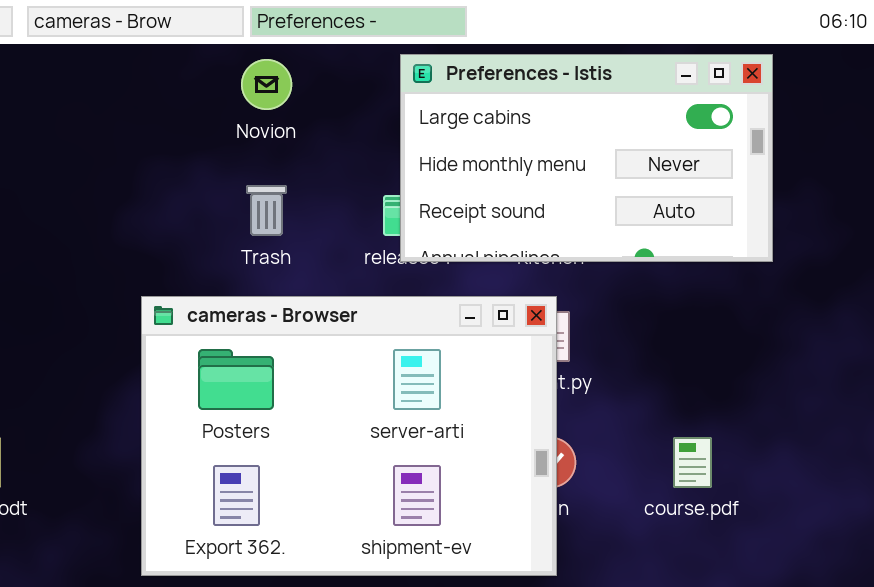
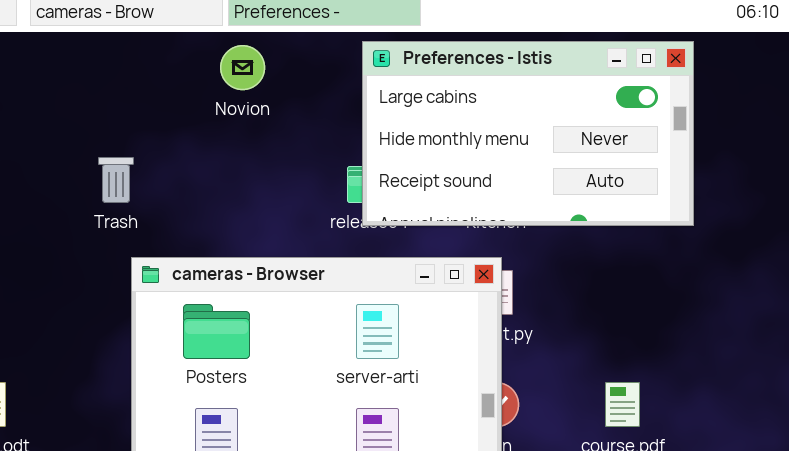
Trash: [246,185,287,236] -> [98,157,134,203], moved

